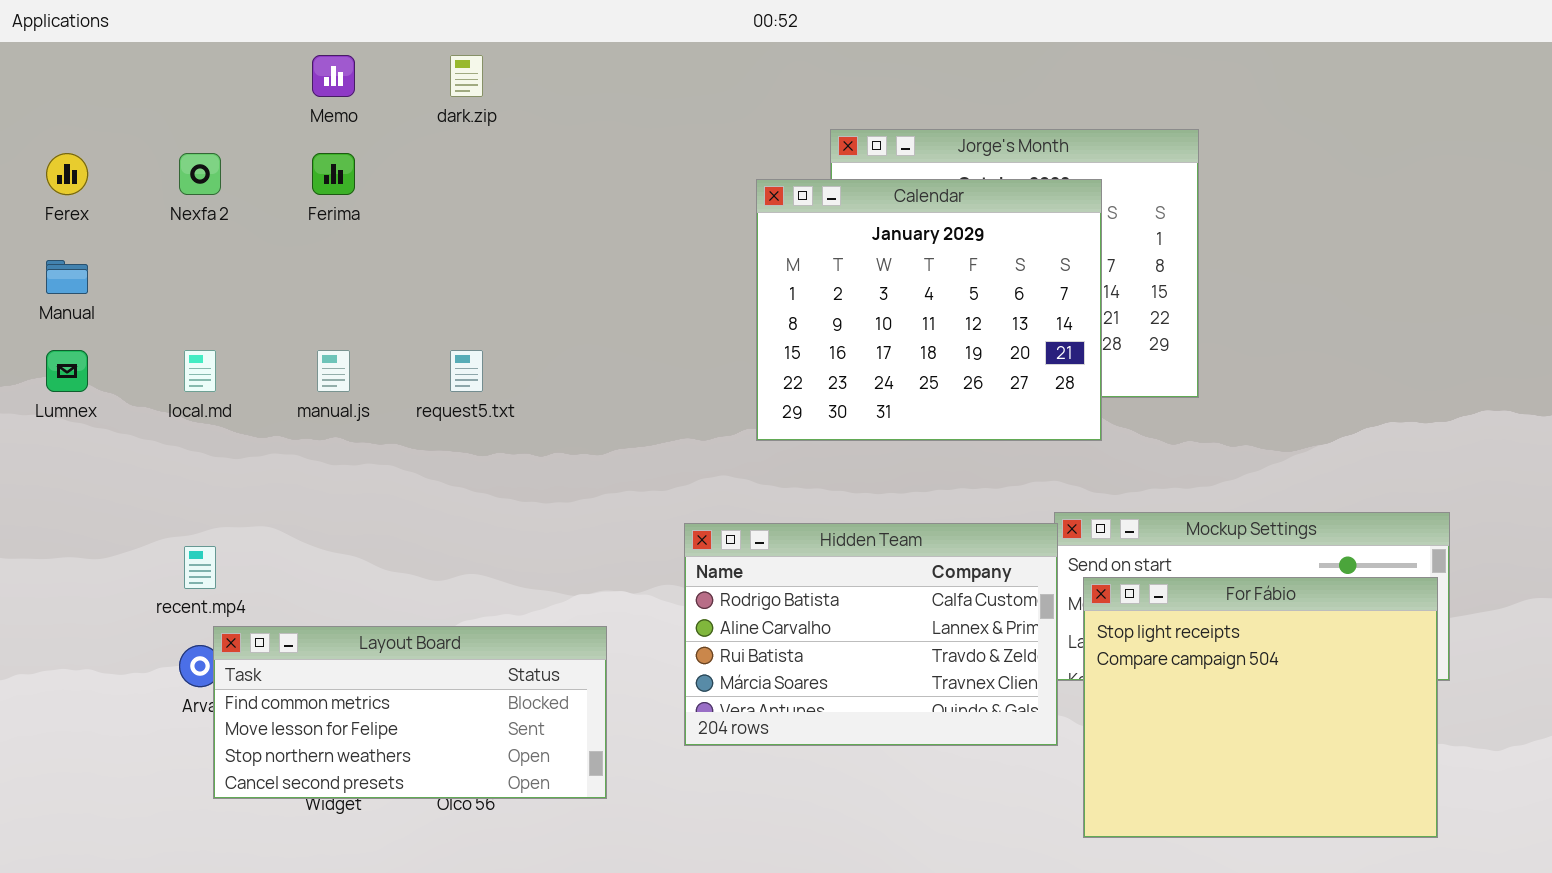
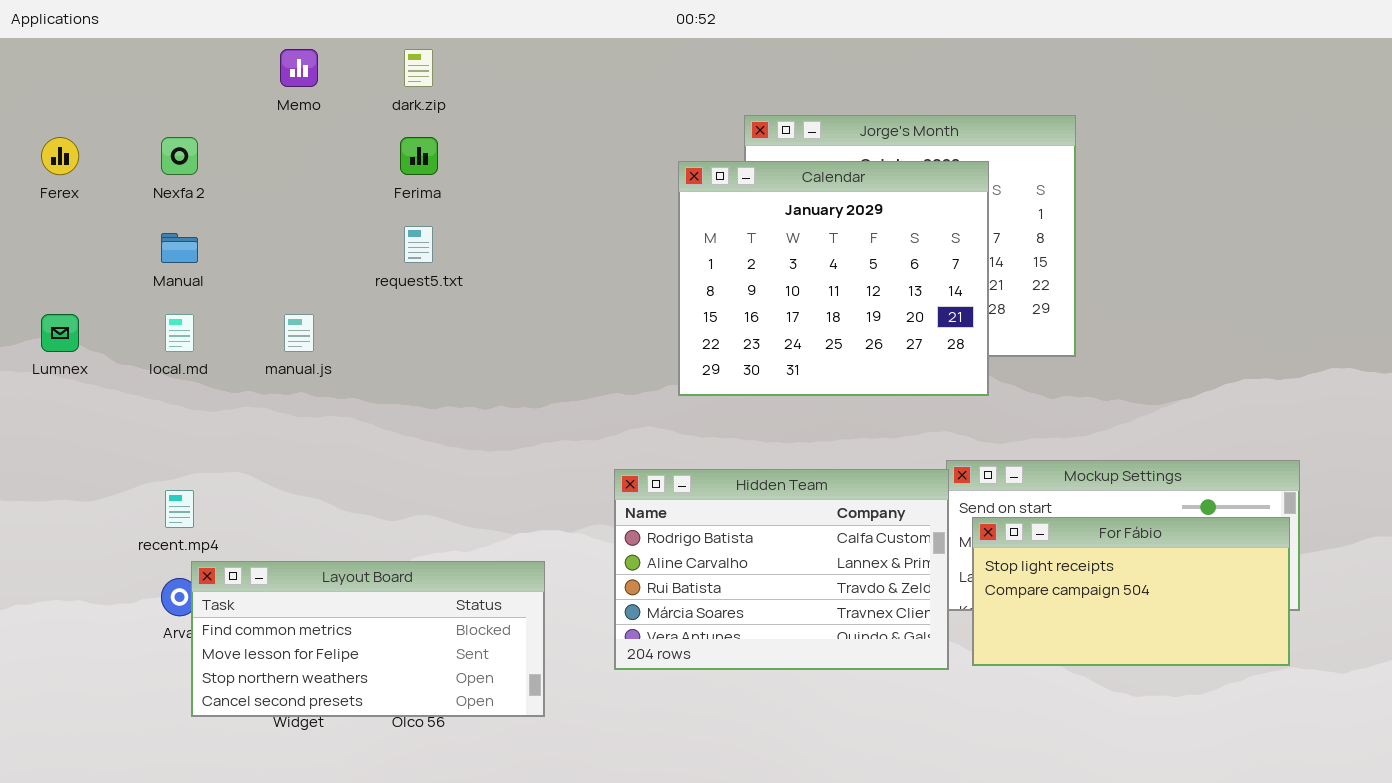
Ferima: [312,153,355,195] -> [400,137,438,175], moved
Manual: [46,260,88,294] -> [161,233,198,263], moved
request5.txt: [450,350,483,392] -> [404,226,433,263], moved
For Fábio: [1083,577,1438,838] -> [972,517,1290,666], resized

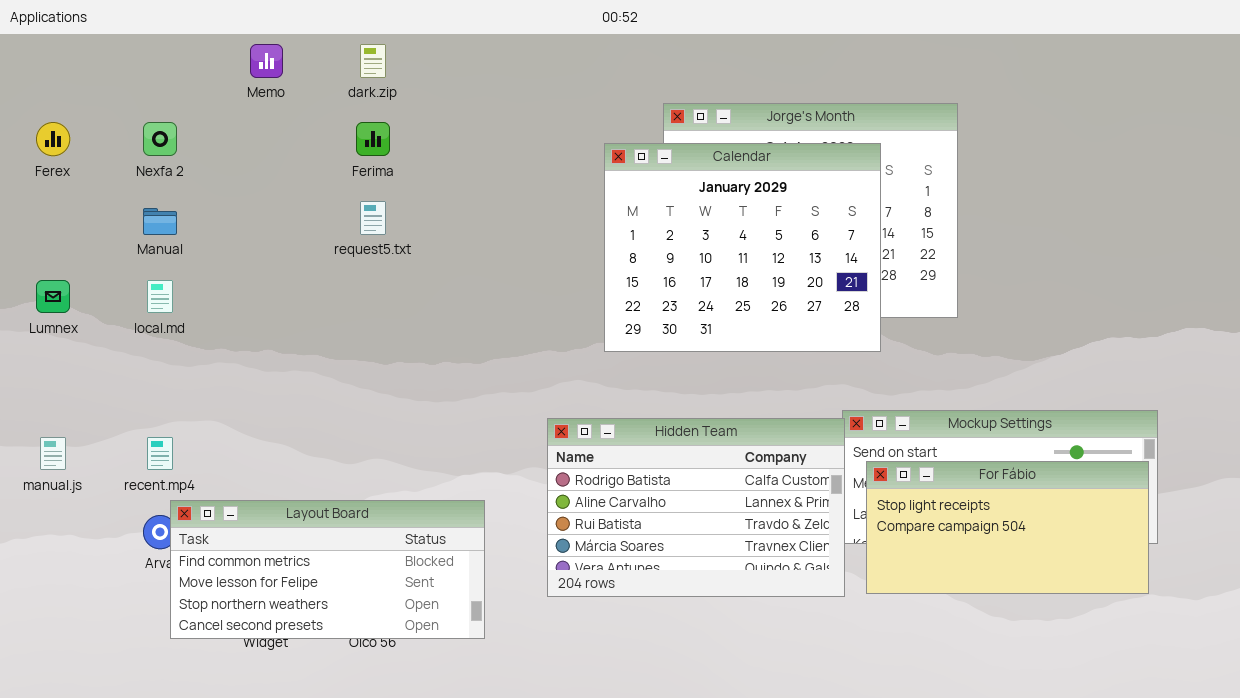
manual.js: [284,314,314,352] -> [40,437,66,470], moved

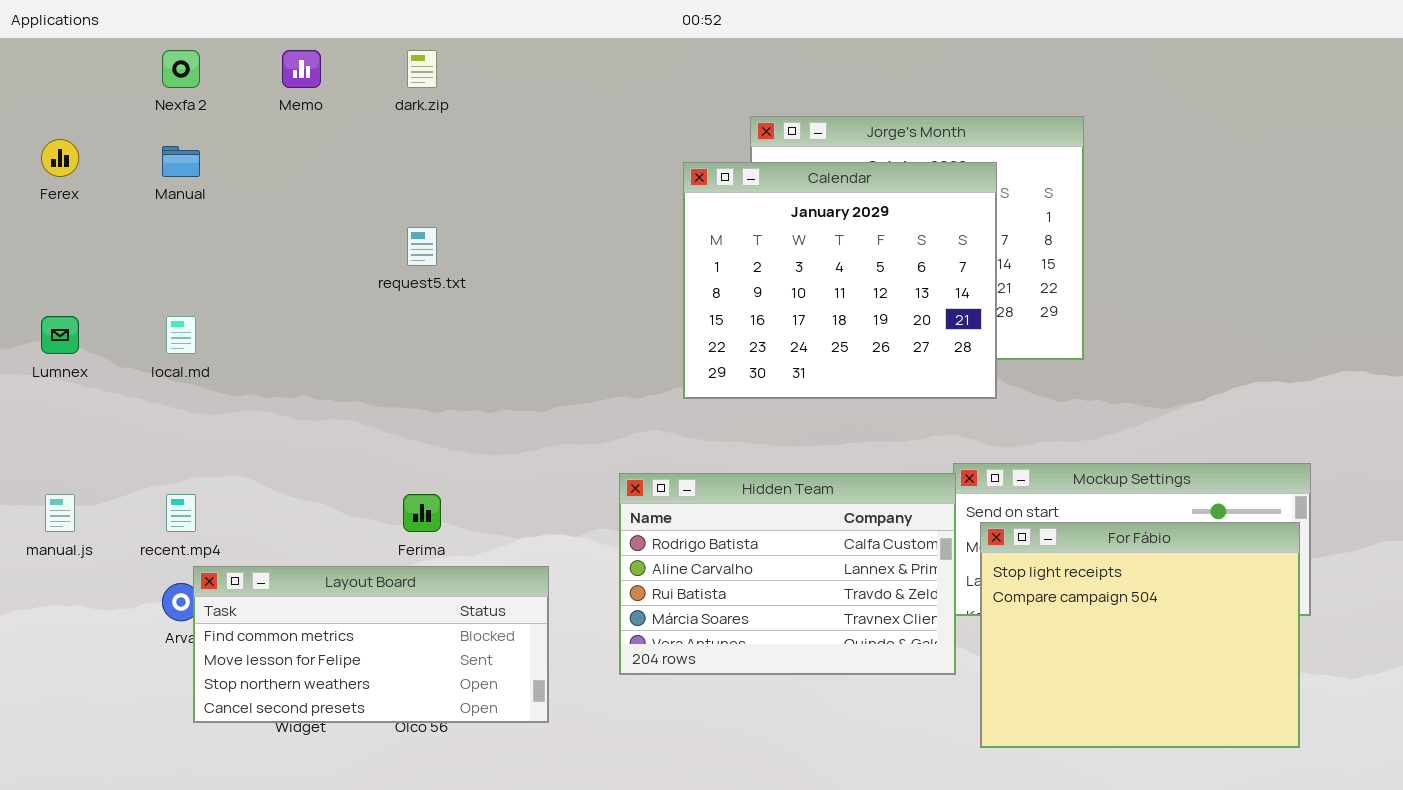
Nexfa 2: [143,122,177,156] -> [162,50,200,88], moved
Ferima: [356,122,390,156] -> [403,494,441,532], moved
Manual: [143,208,177,235] -> [162,146,200,177], moved
For Fábio: [866,461,1149,594] -> [980,522,1300,748], resized

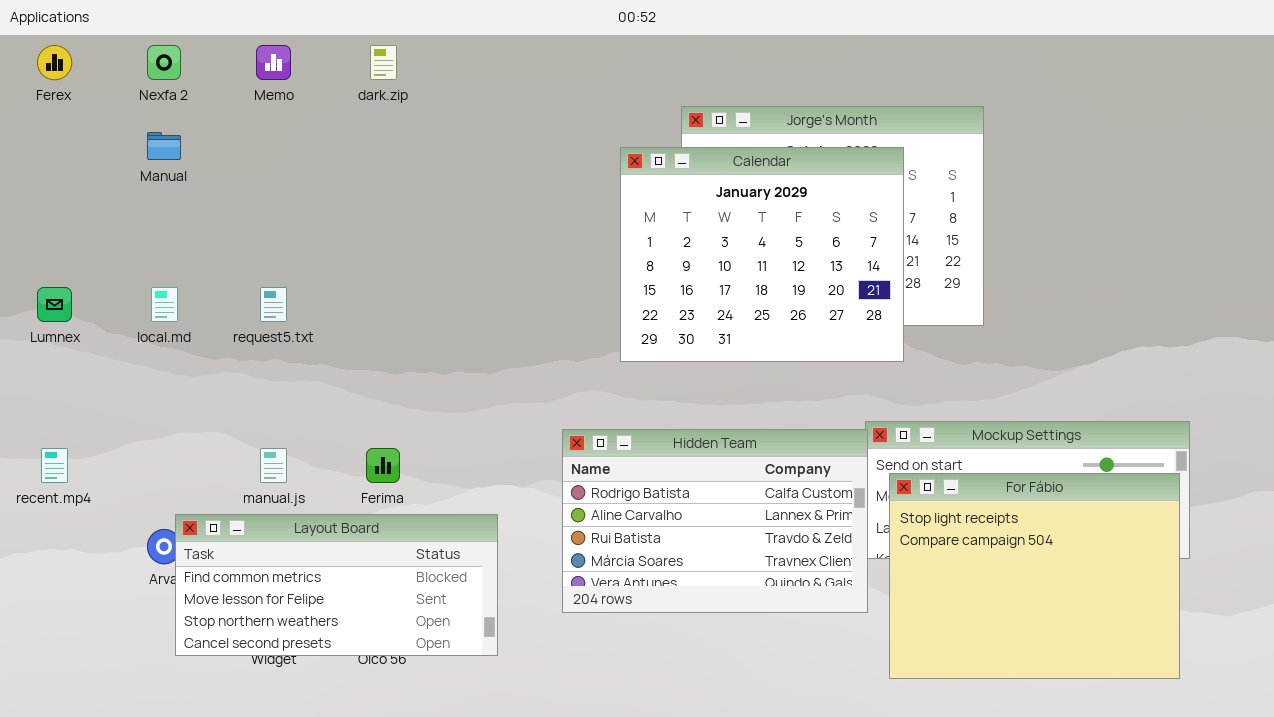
Ferex: [41,139,79,177] -> [37,45,72,80], moved
request5.txt: [407,227,437,266] -> [260,287,287,322], moved
manual.js: [45,494,75,532] -> [260,448,287,483], moved
recent.mp4: [166,494,196,532] -> [41,448,68,483], moved

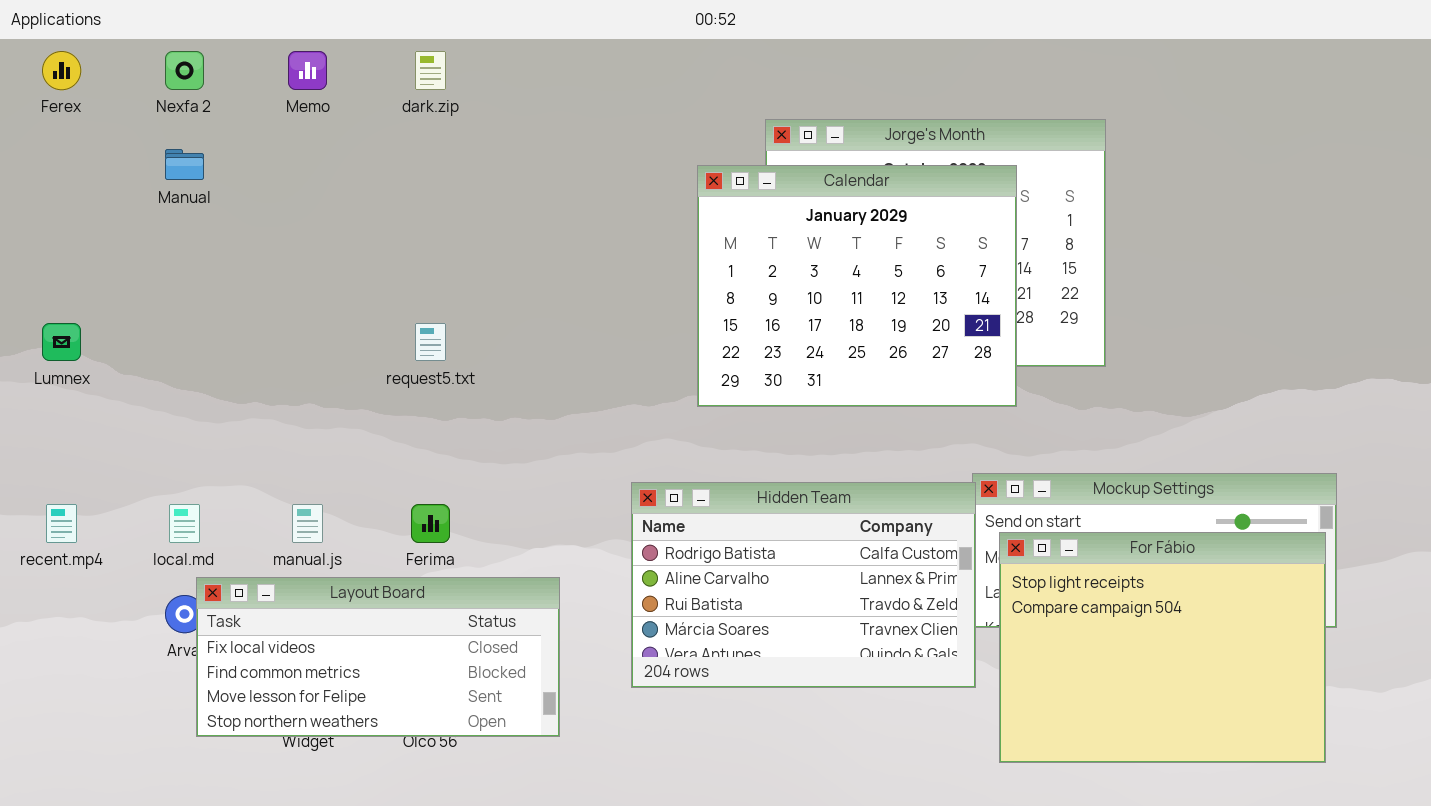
local.md: [151,287,178,322] -> [169,504,200,543], moved
request5.txt: [260,287,287,322] -> [415,323,446,361], moved
Layout Board: [175,514,498,656] -> [196,577,560,737], scrolled up 1 row

